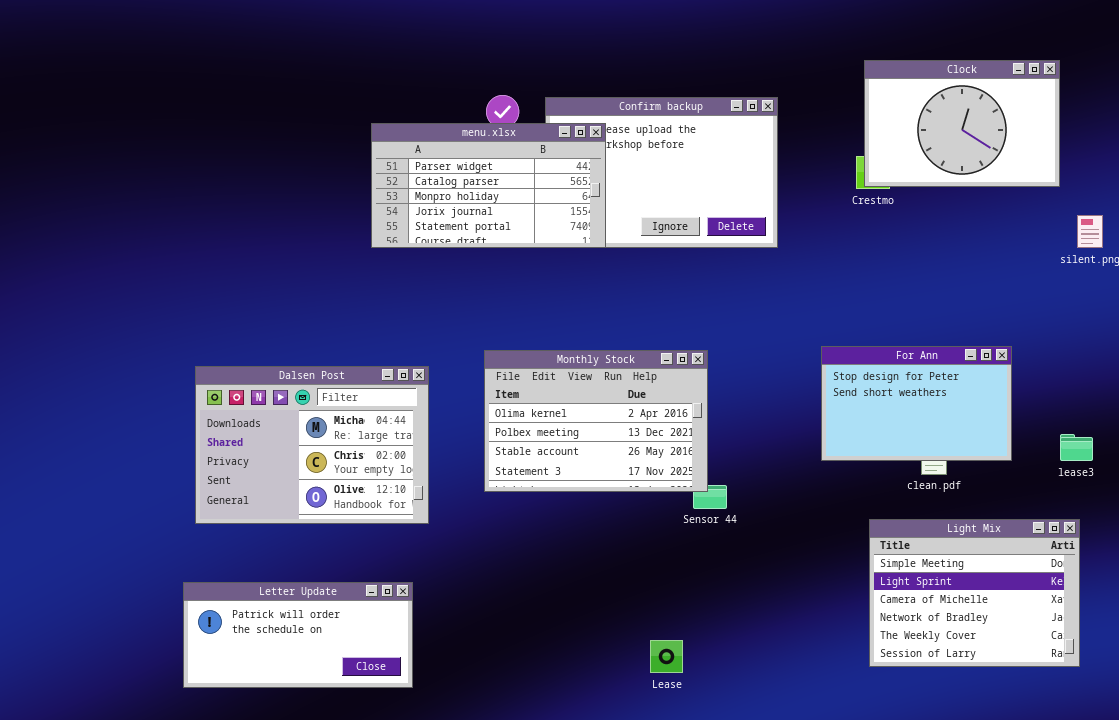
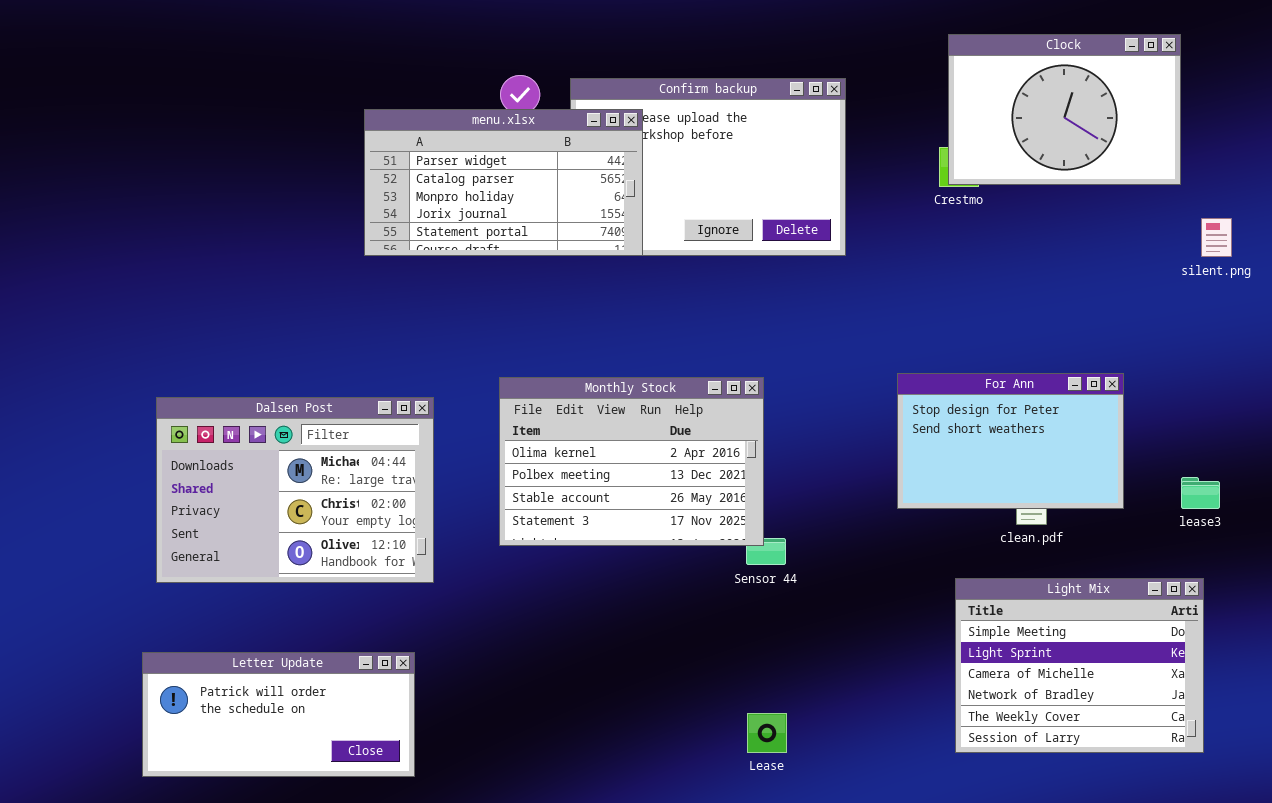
Lease: [650,640,683,673] -> [747,713,787,753], moved

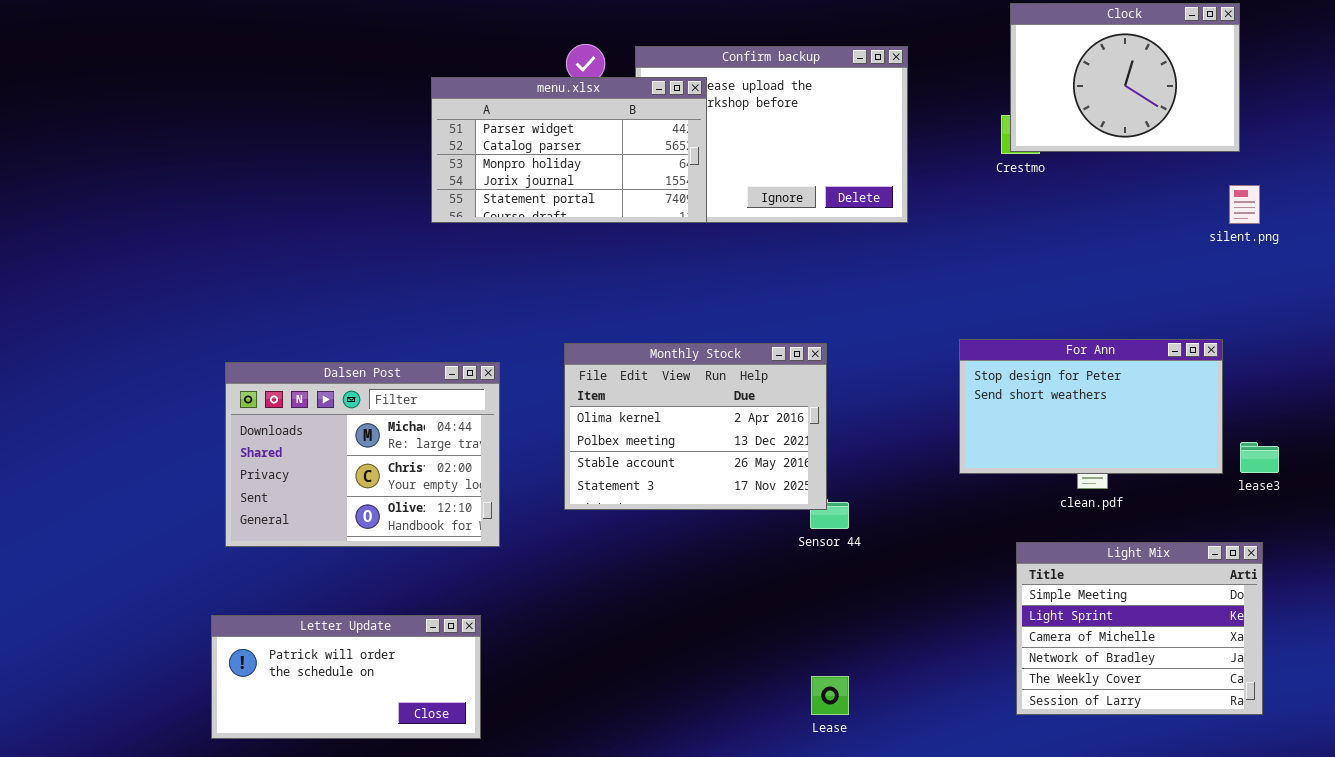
silent.png: [1201,218,1232,257] -> [1229,185,1260,224], moved
For Ann: [897,373,1124,509] -> [959,339,1223,474], resized

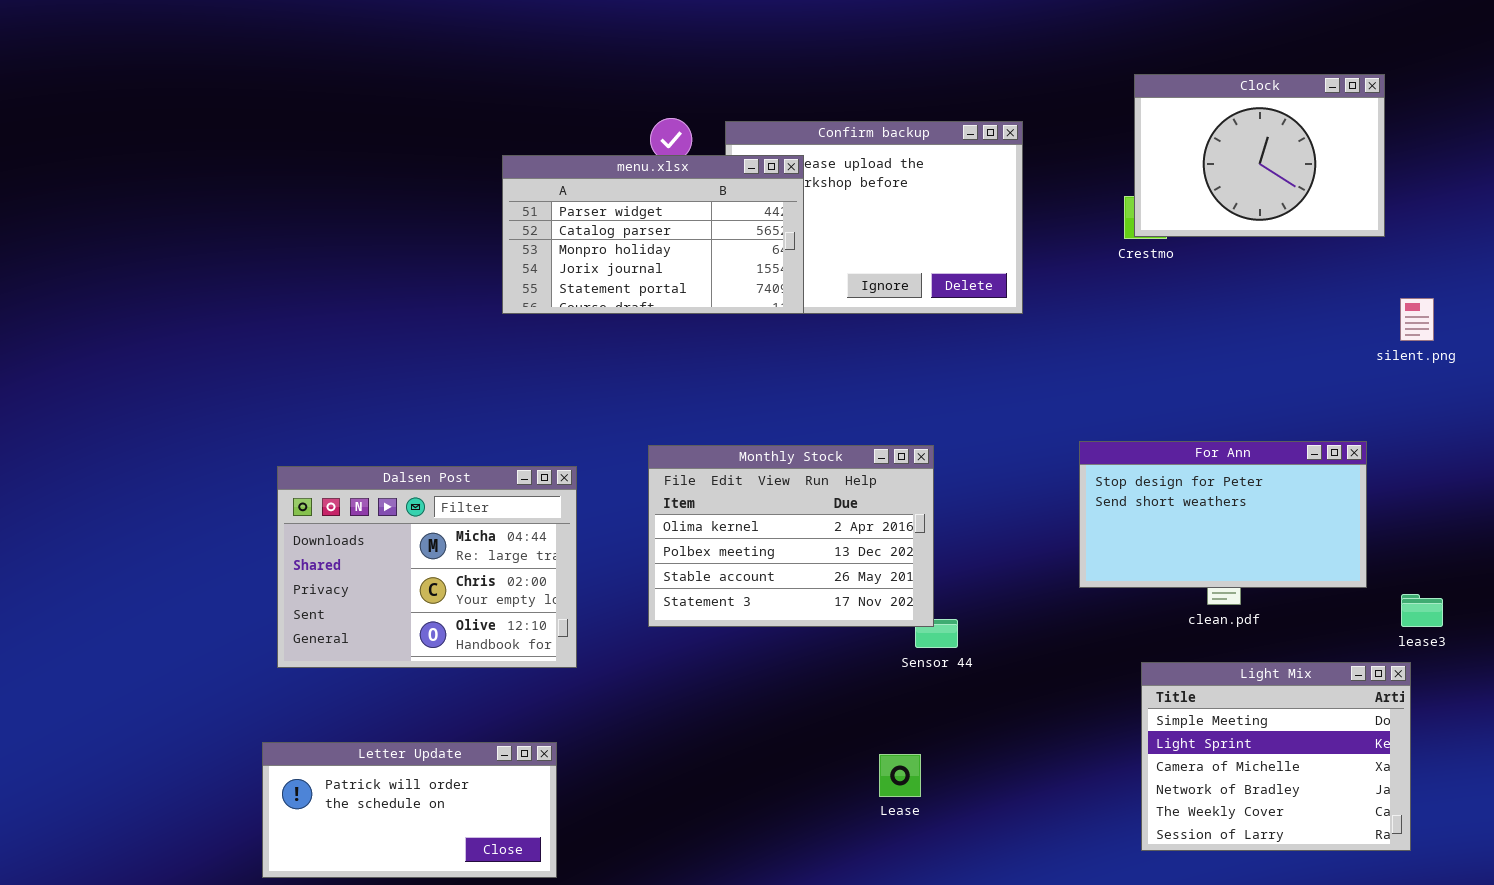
silent.png: [1229,185,1260,224] -> [1400,298,1434,341], moved
lease3: [1240,442,1279,473] -> [1401,594,1443,627], moved
Lease: [811,676,849,715] -> [879,754,921,797], moved

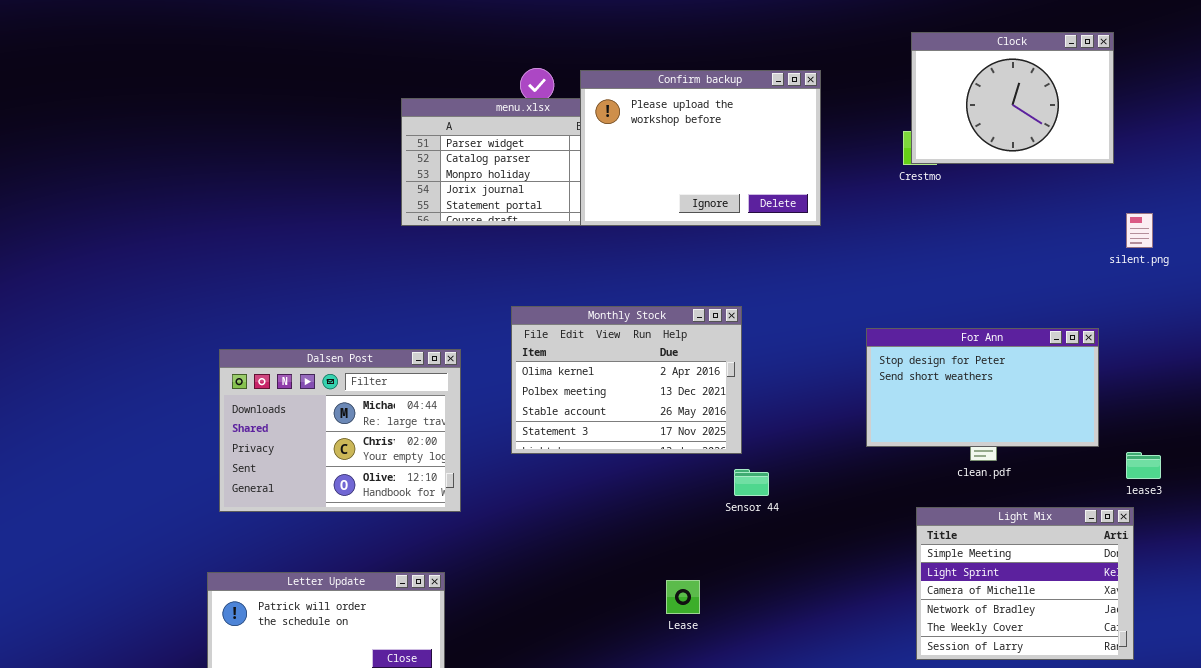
Confirm backup: [725,121,1023,314] -> [580,70,821,226], raised
Monthly Stock: [648,445,934,627] -> [511,306,742,454], moved
Lease: [879,754,921,797] -> [666,580,700,614], moved

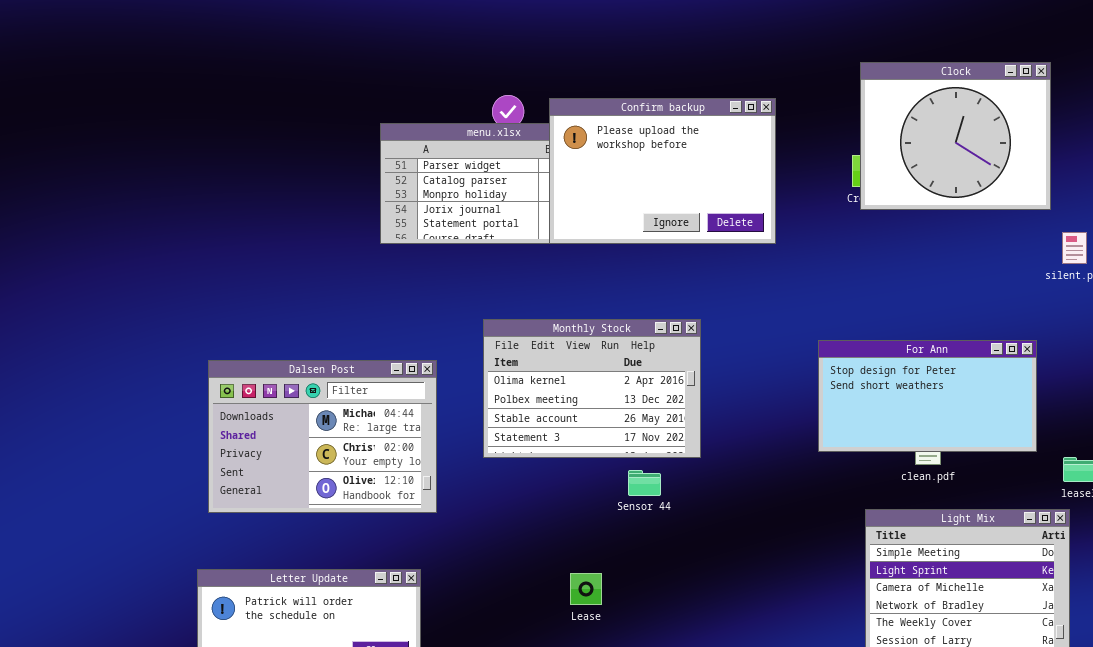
Clock: [911,32,1114,164] -> [860,62,1051,210], resized
Sensor 44: [734,469,769,496] -> [628,470,661,496], moved
Lease: [666,580,700,614] -> [570,573,602,605], moved

